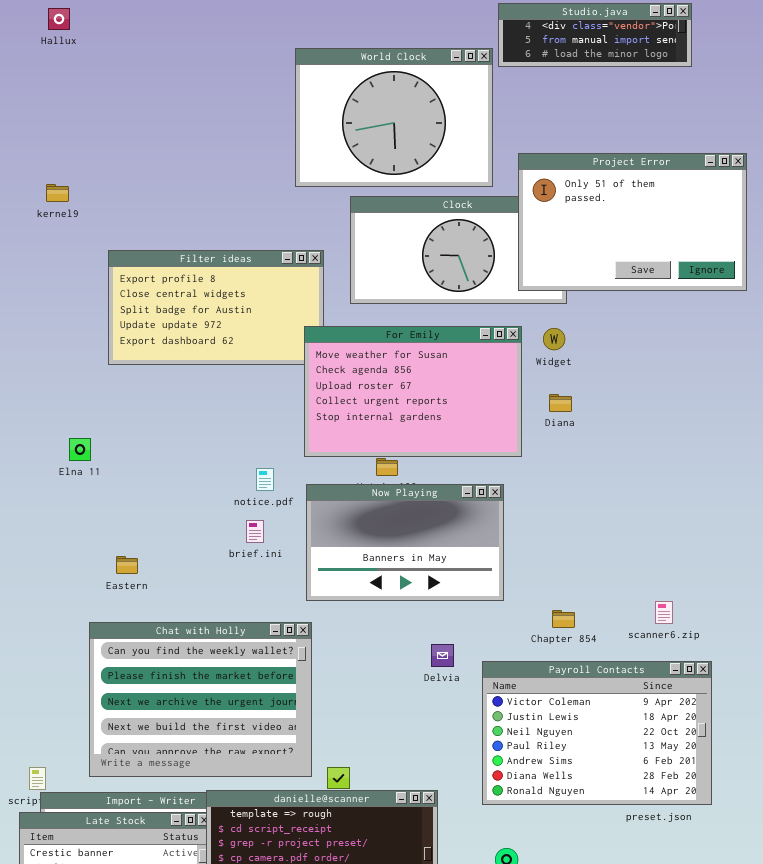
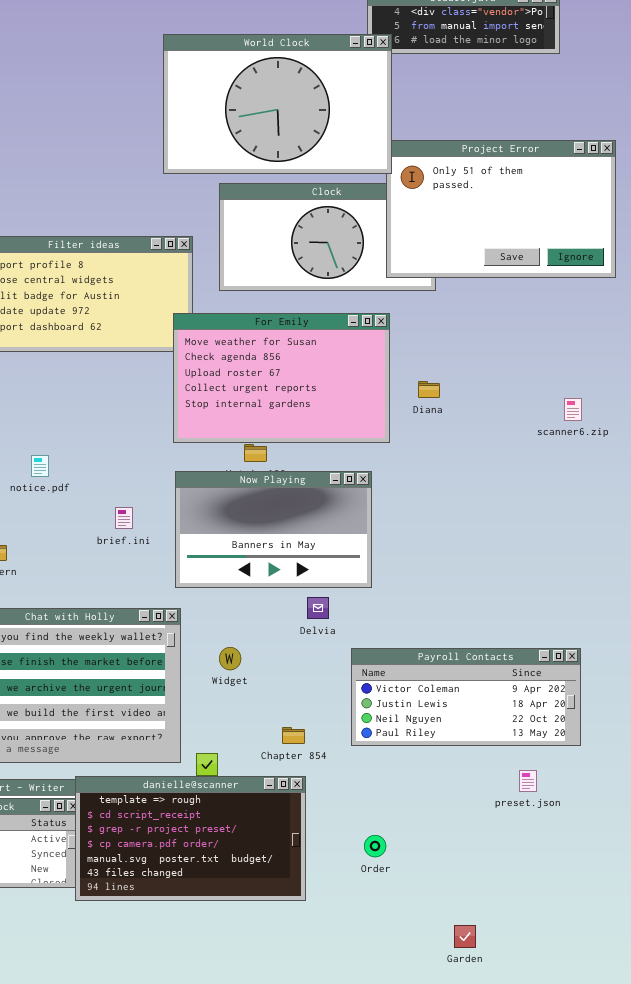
World Clock: [295,48,493,187] -> [163,34,392,174], resized
Widget: [543,328,565,350] -> [219,647,241,670], moved
notice.pdf: [256,468,274,491] -> [31,455,49,477], moved
scanner6.zip: [655,601,673,624] -> [564,398,582,421], moved
Chapter 854: [552,610,575,628] -> [282,727,305,744], moved
Delvia: [431,644,454,667] -> [307,597,329,619], moved
Payroll Contacts: [482,661,712,805] -> [351,648,581,746], resized

